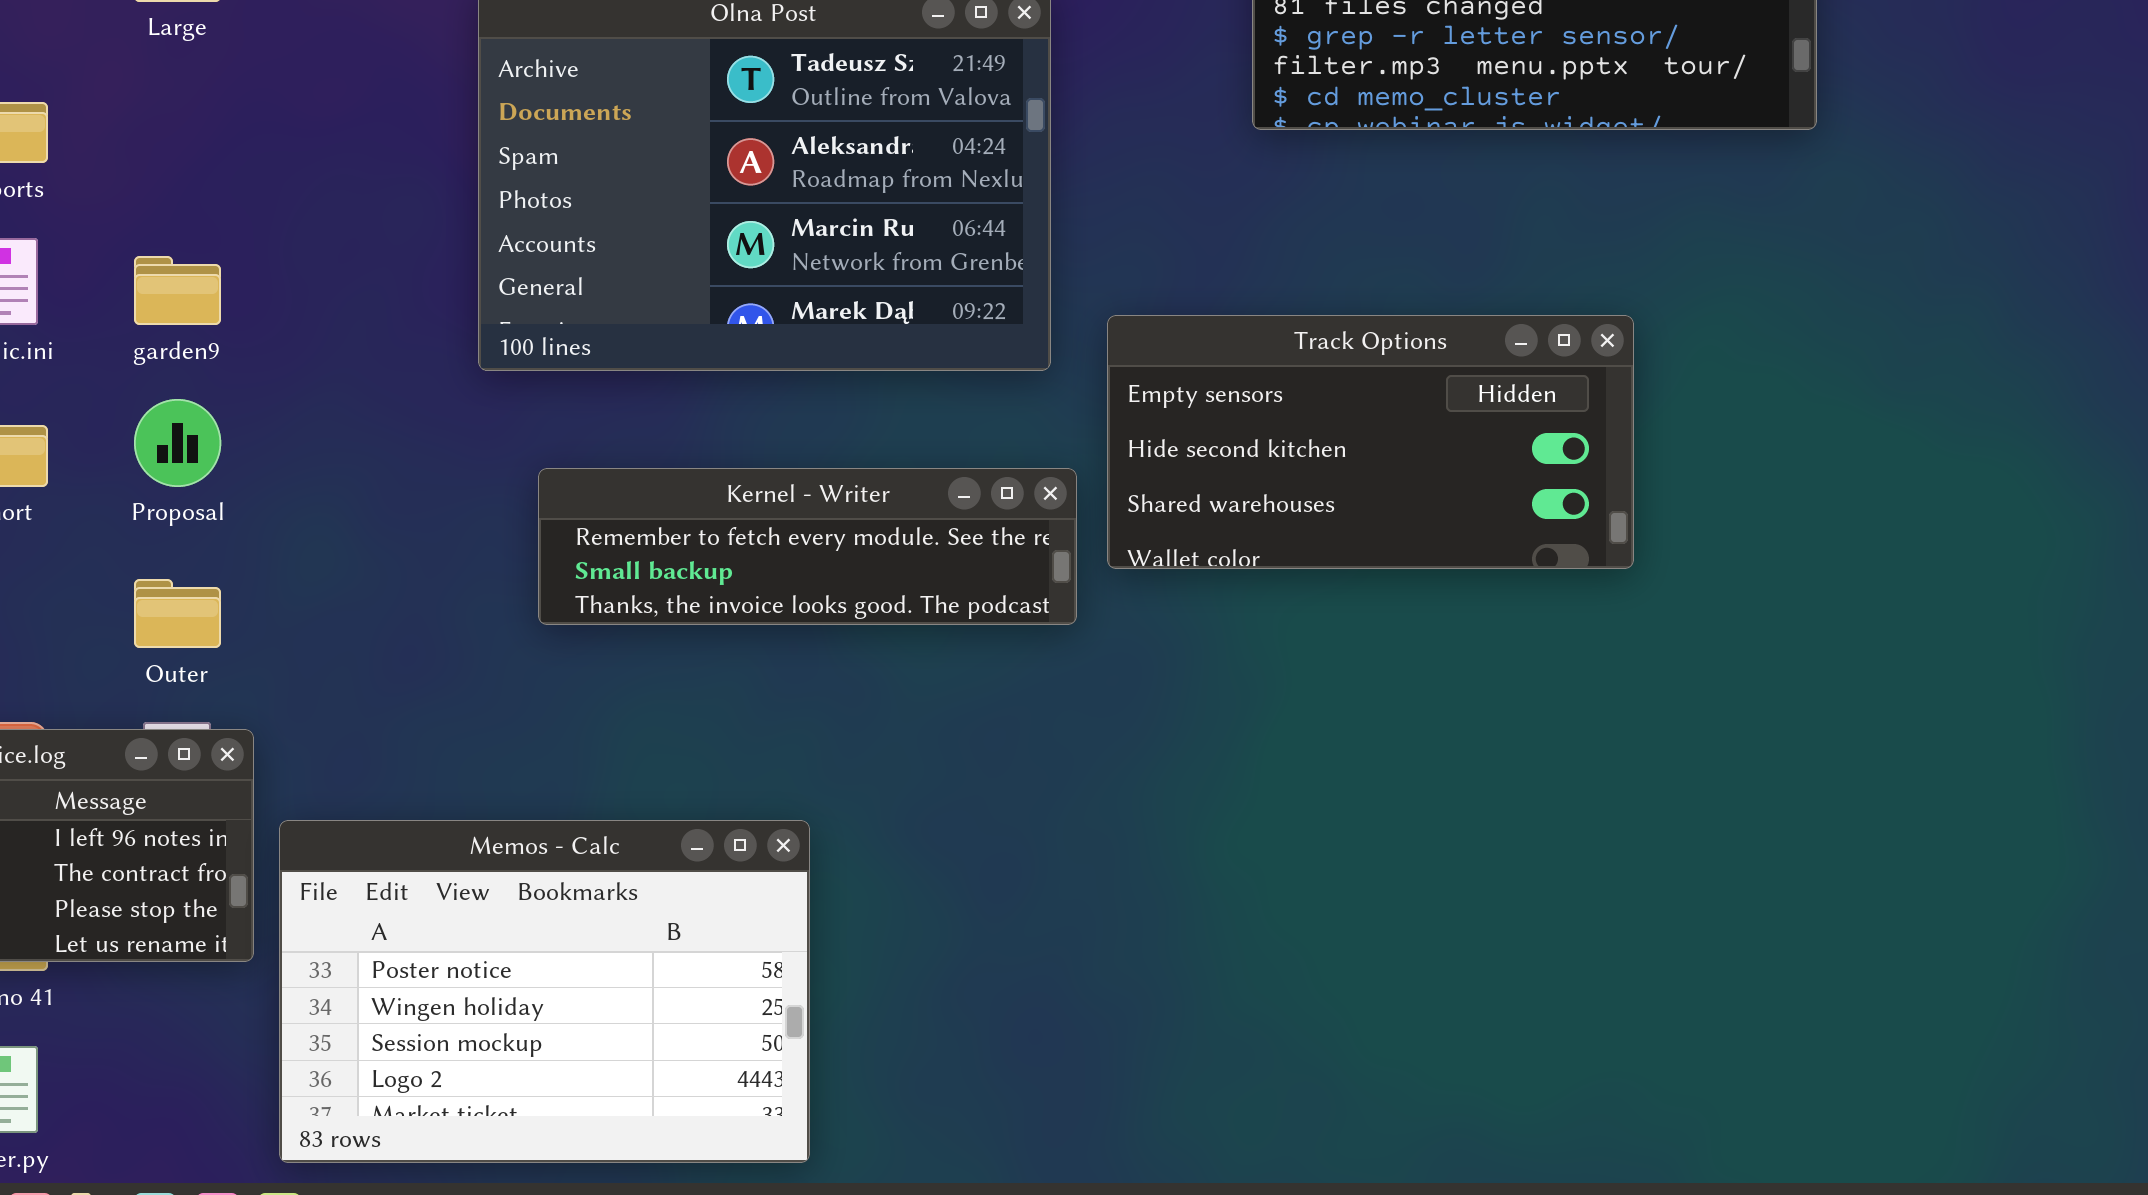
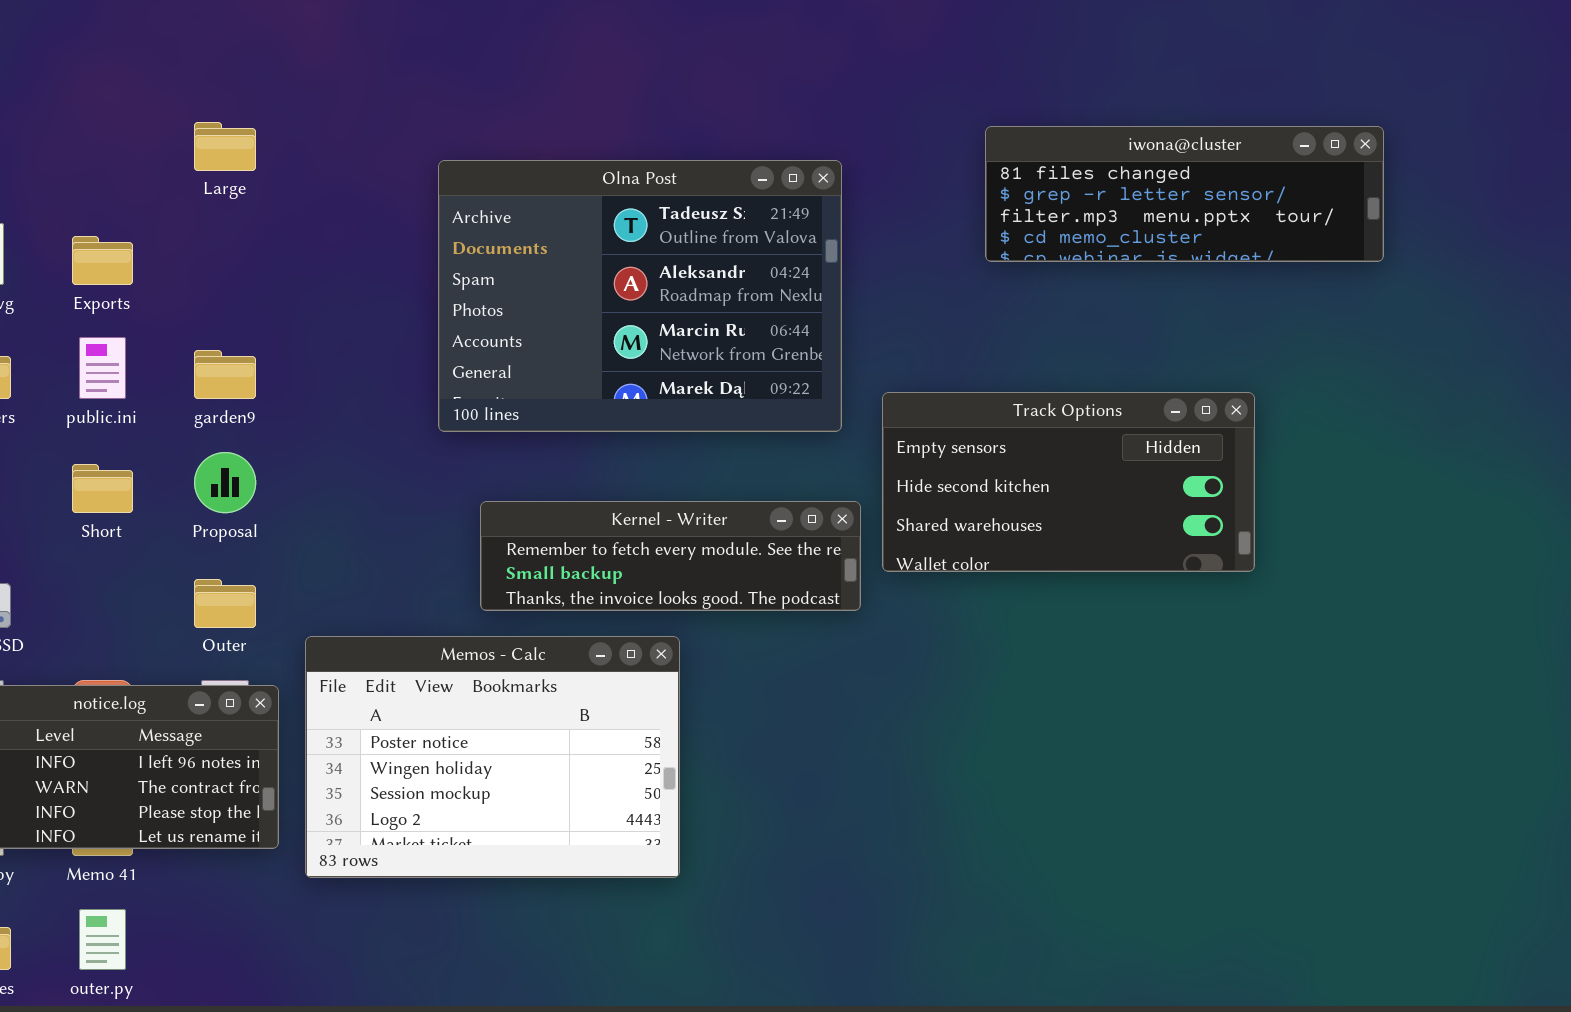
Memos - Calc: [279,820,810,1163] -> [305,636,680,878], moved

